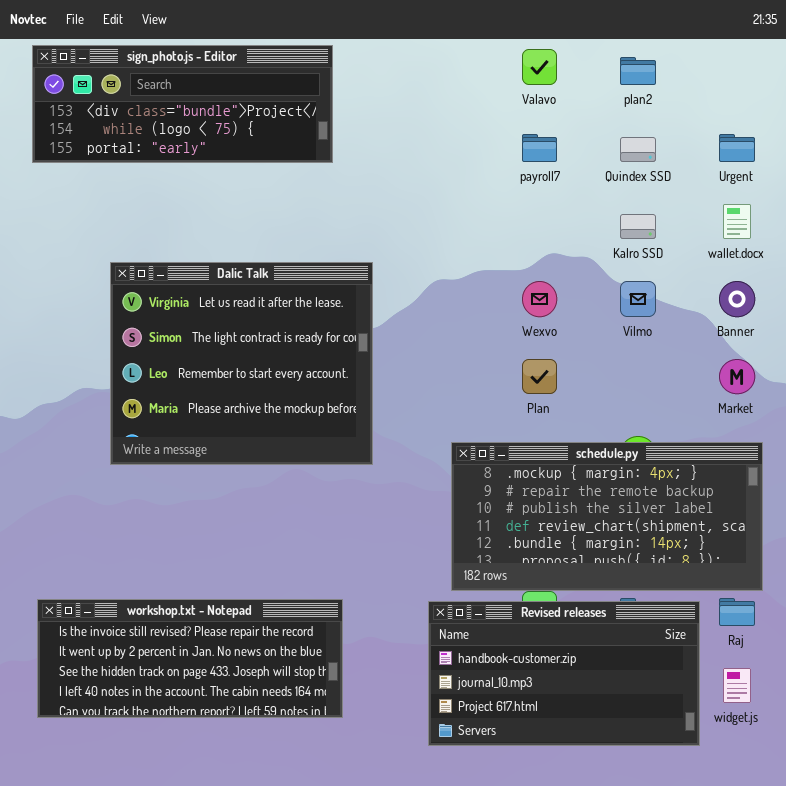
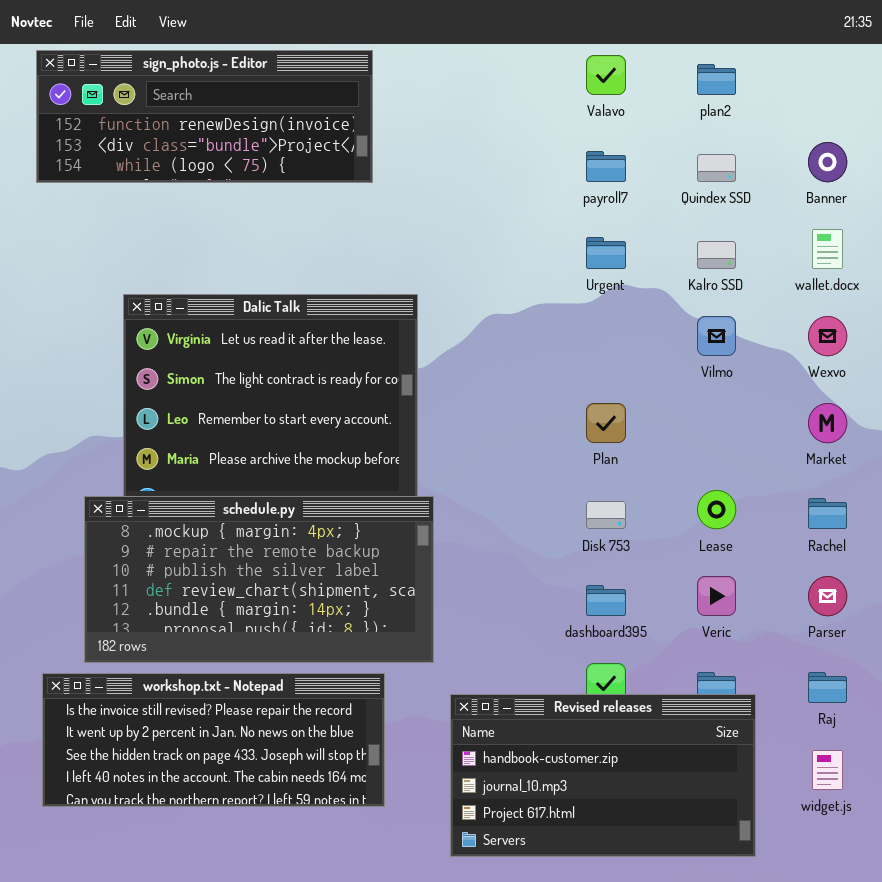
sign_photo.js - Editor: [32,45,333,163] -> [36,50,373,183], scrolled up 1 row
Urgent: [719,134,755,162] -> [586,237,626,269], moved
Wexvo: [522,281,557,317] -> [808,316,847,356], moved
Banner: [719,281,755,317] -> [808,142,847,182], moved
schedule.py: [451,442,763,591] -> [84,496,434,663], moved
Revised releases: [428,601,700,746] -> [450,694,756,857], moved

